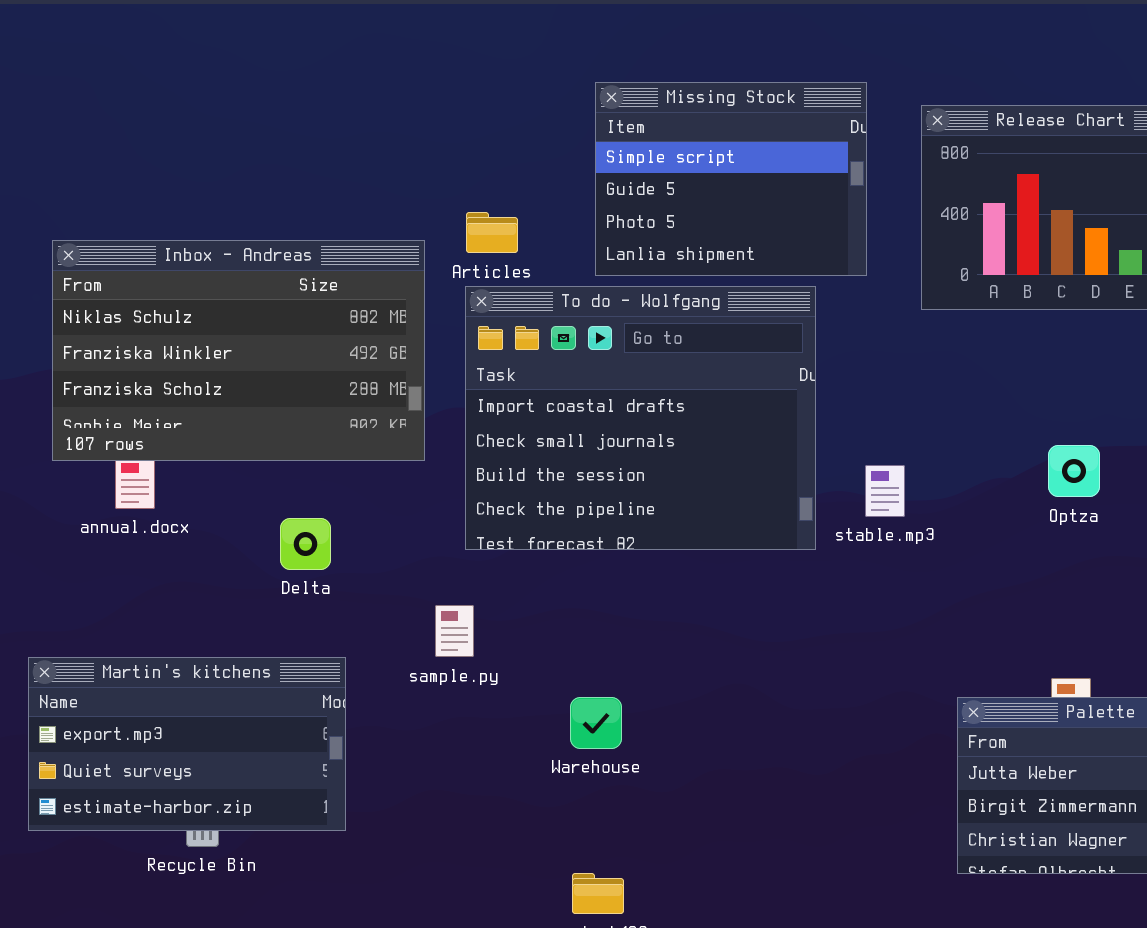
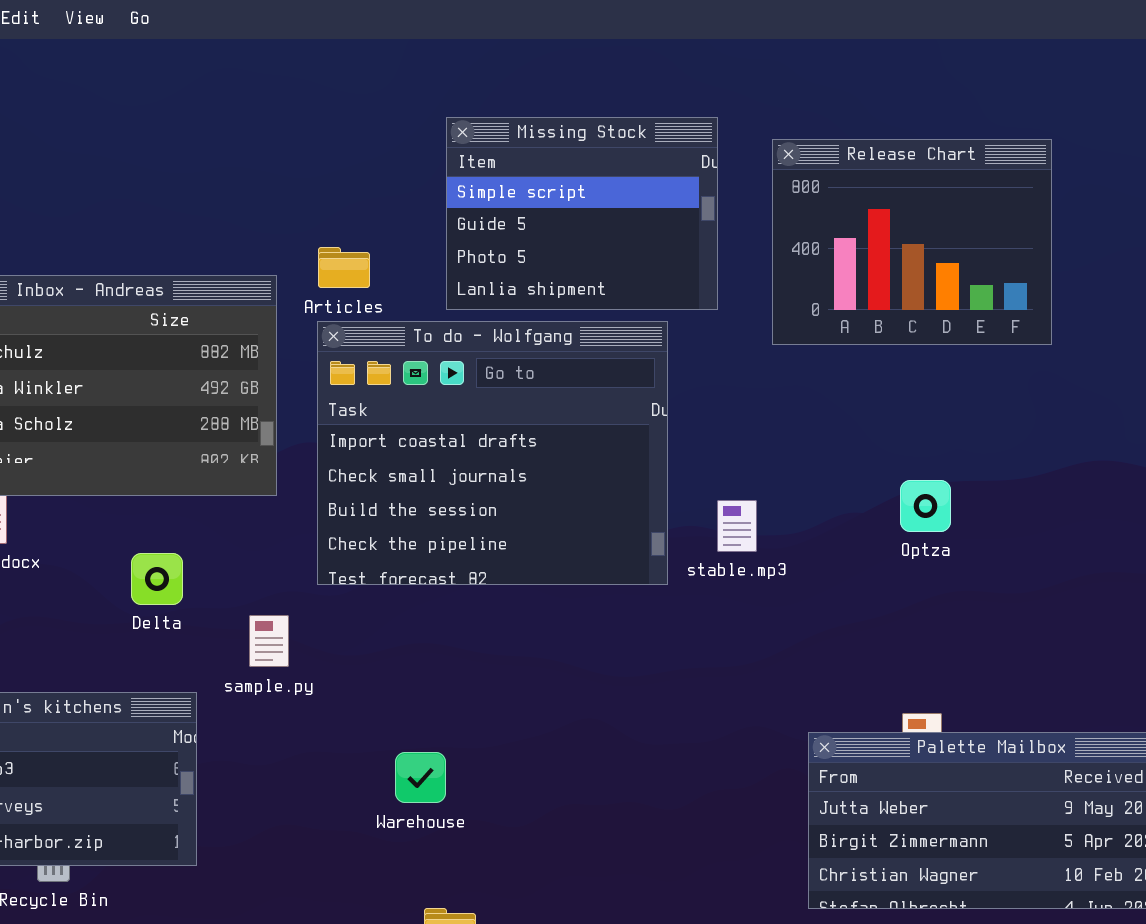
sample.py: [435,605,474,657] -> [249,615,289,667], moved
Warehouse: [570,697,622,749] -> [395,752,446,803], moved

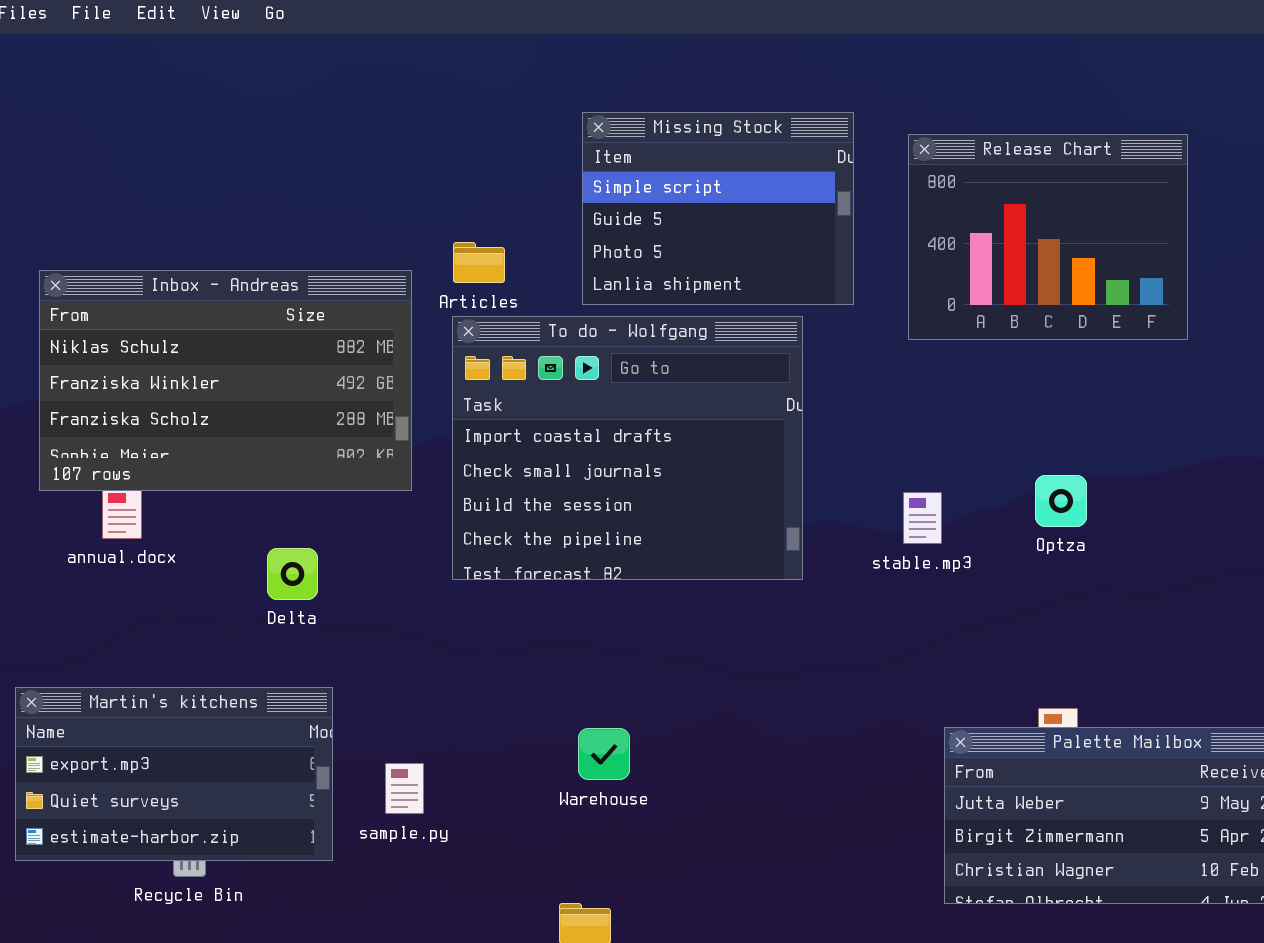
stable.mp3: [717,500,757,552] -> [903,492,942,544], moved
sample.py: [249,615,289,667] -> [385,763,424,814], moved
Warehouse: [395,752,446,803] -> [578,728,630,780], moved

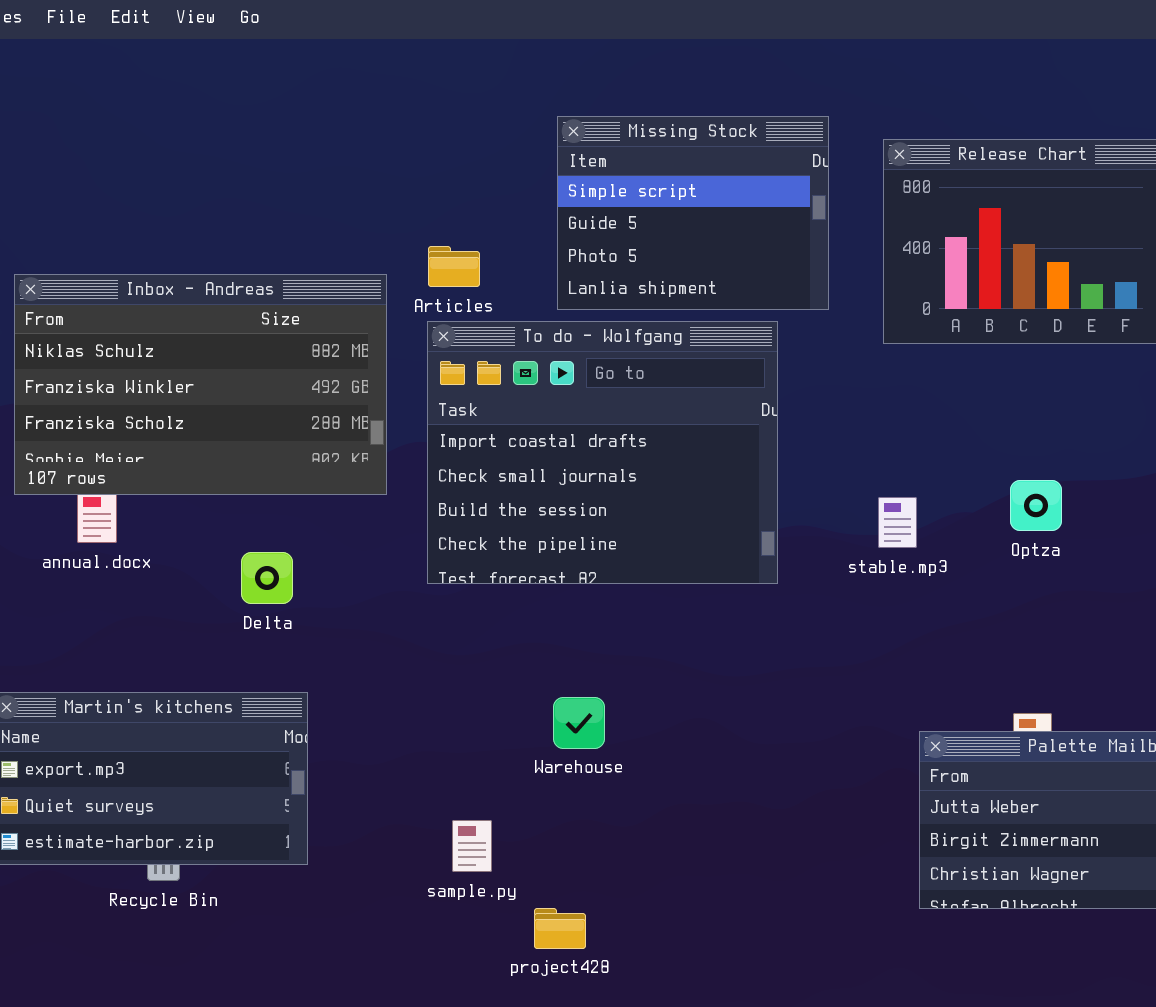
Warehouse: [578,728,630,780] -> [553,697,605,749], moved
sample.py: [385,763,424,814] -> [452,820,492,872], moved

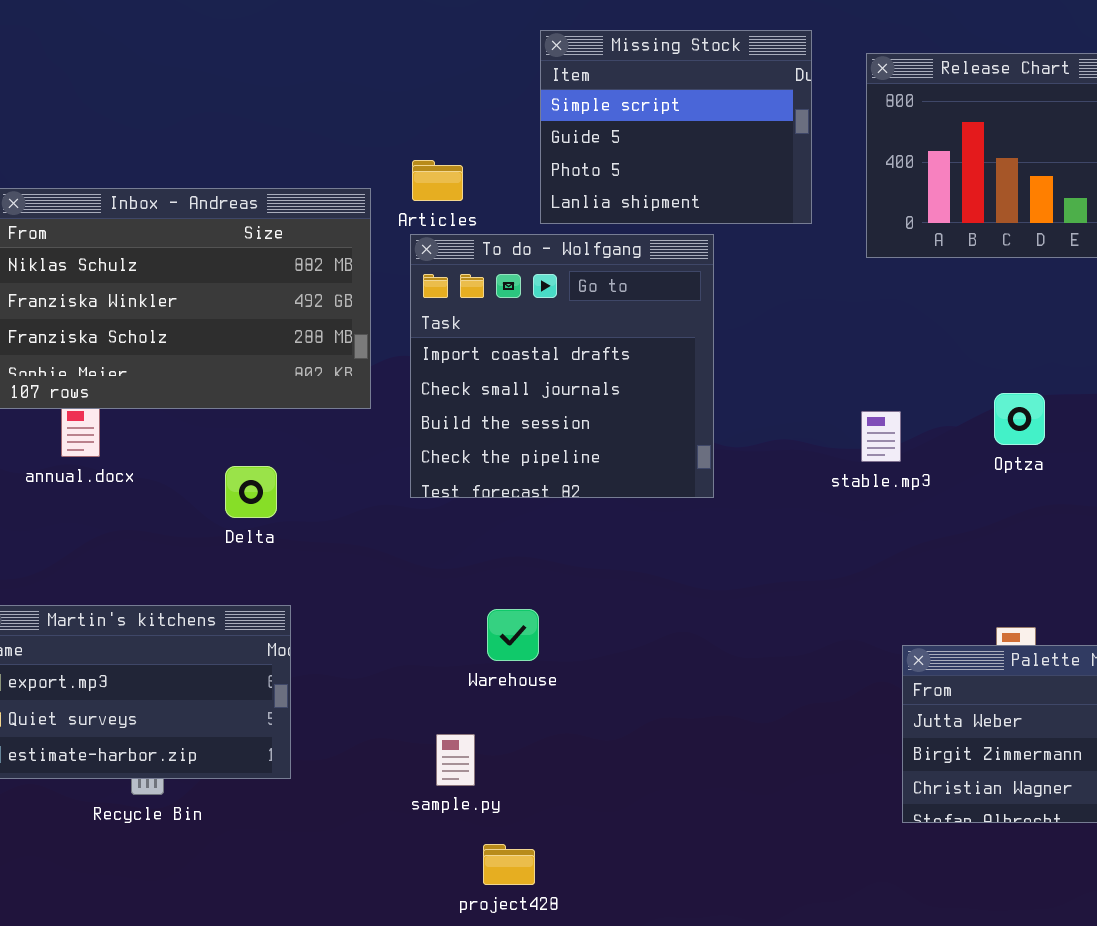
To do - Wolfgang: [427,321,778,584] -> [410,234,714,498], resized
Warehouse: [553,697,605,749] -> [487,609,539,661], moved
project428: [534,908,586,949] -> [483,844,535,885], moved

